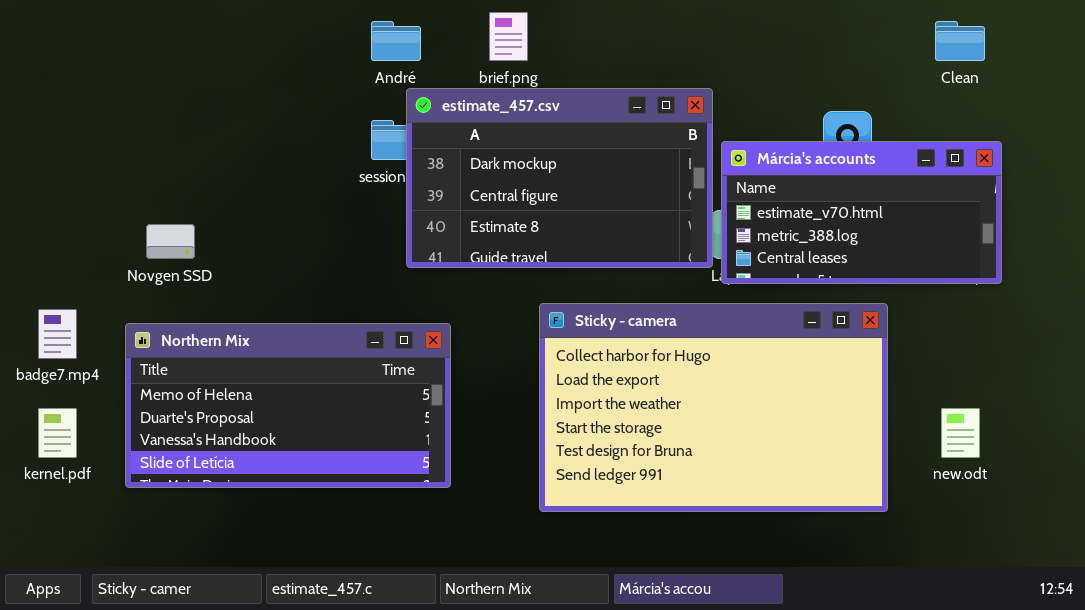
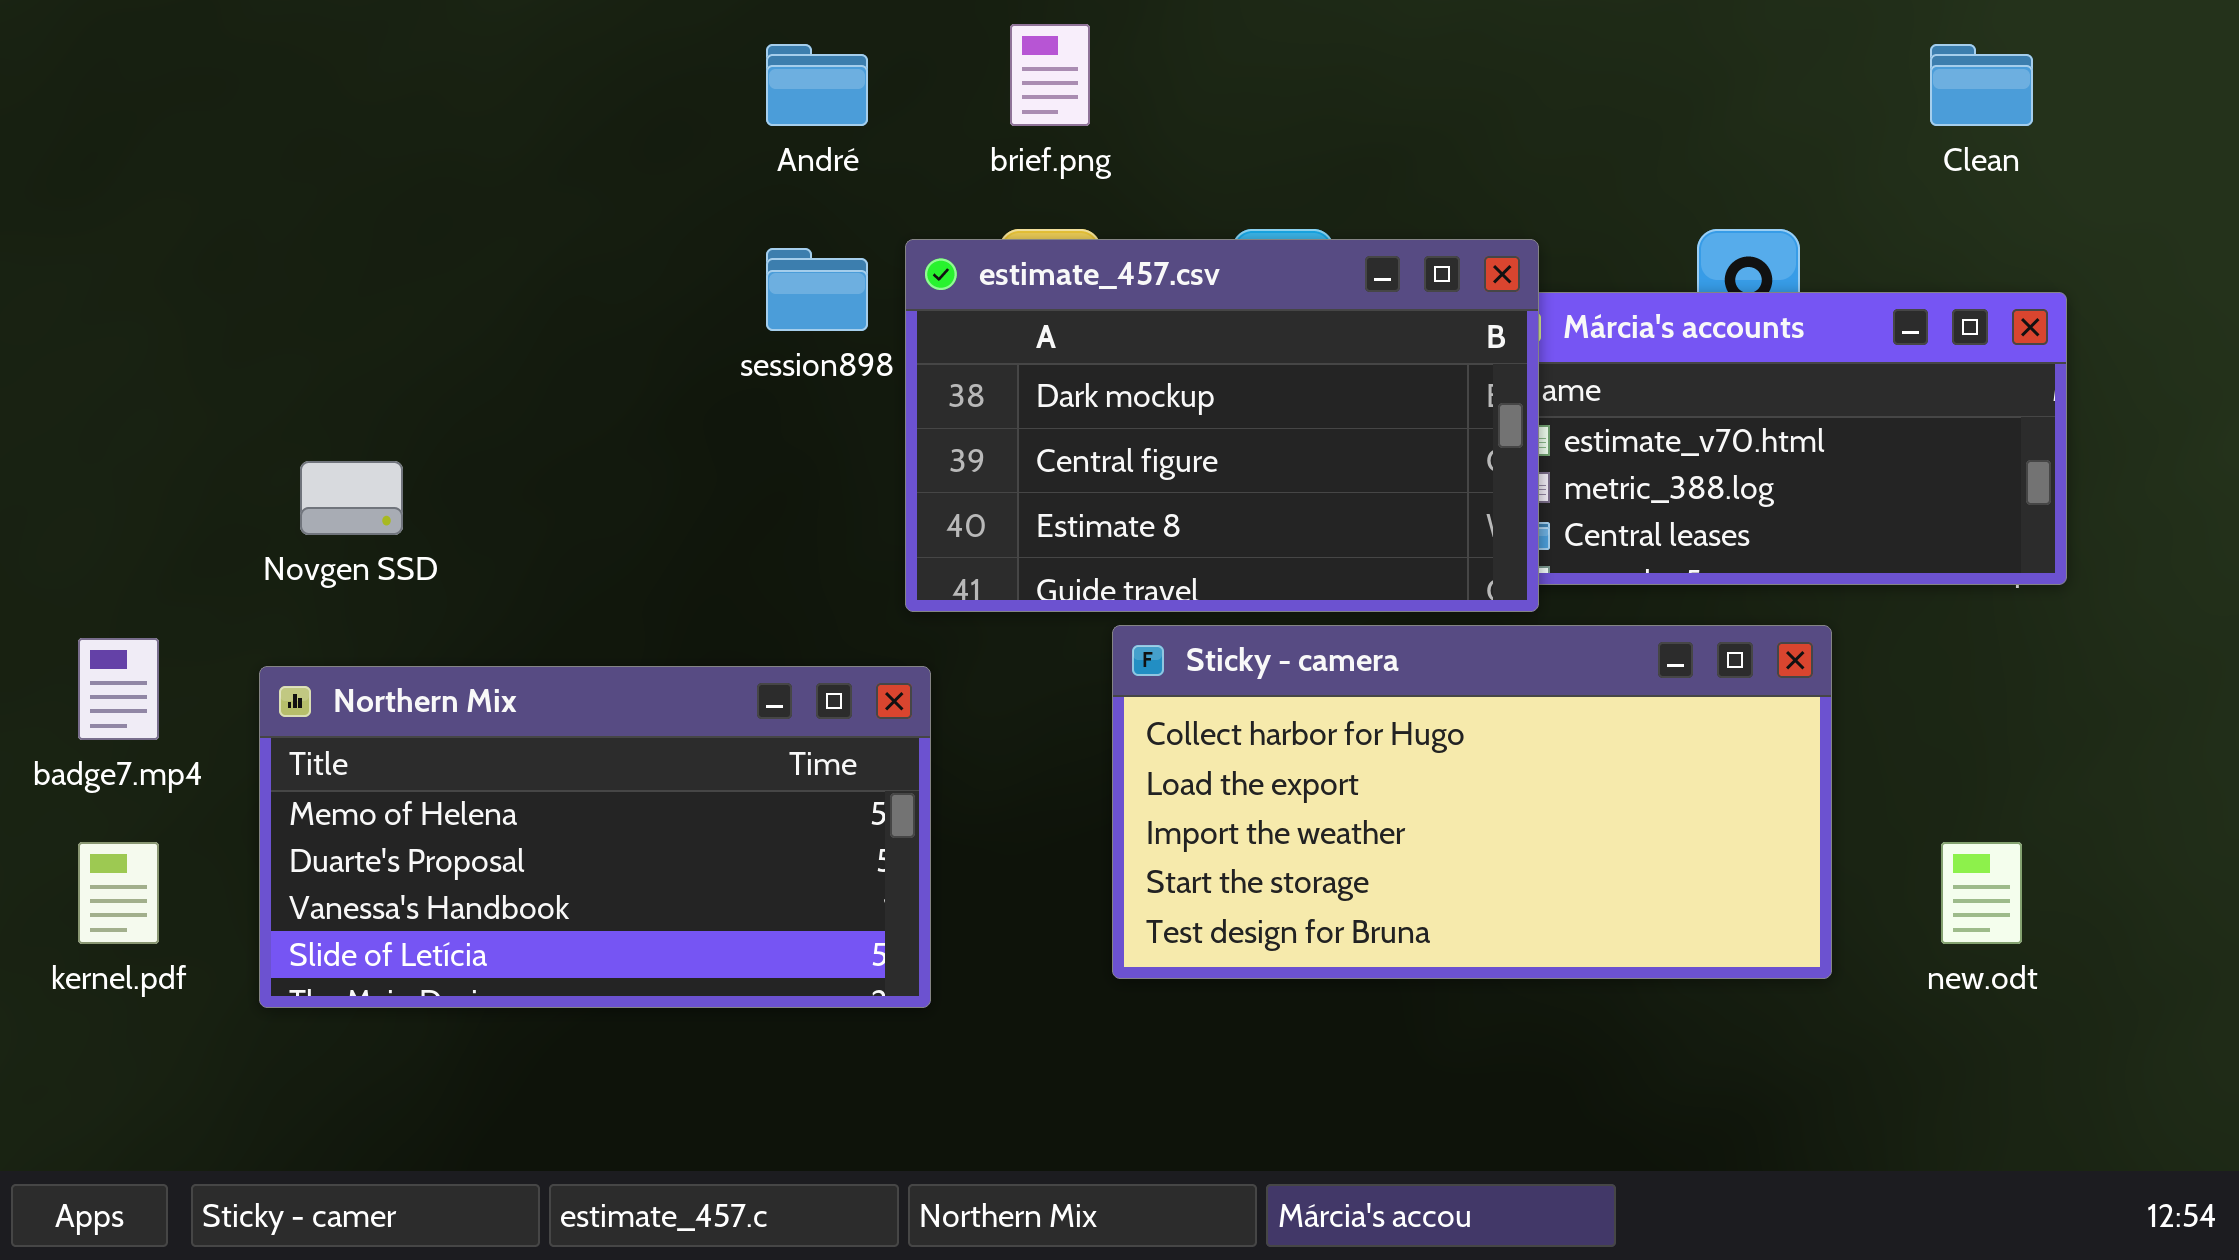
estimate_457.csv: [406,88,713,268] -> [905,239,1539,612], moved
Sticky - camera: [539,303,888,512] -> [1112,625,1832,979], resized

